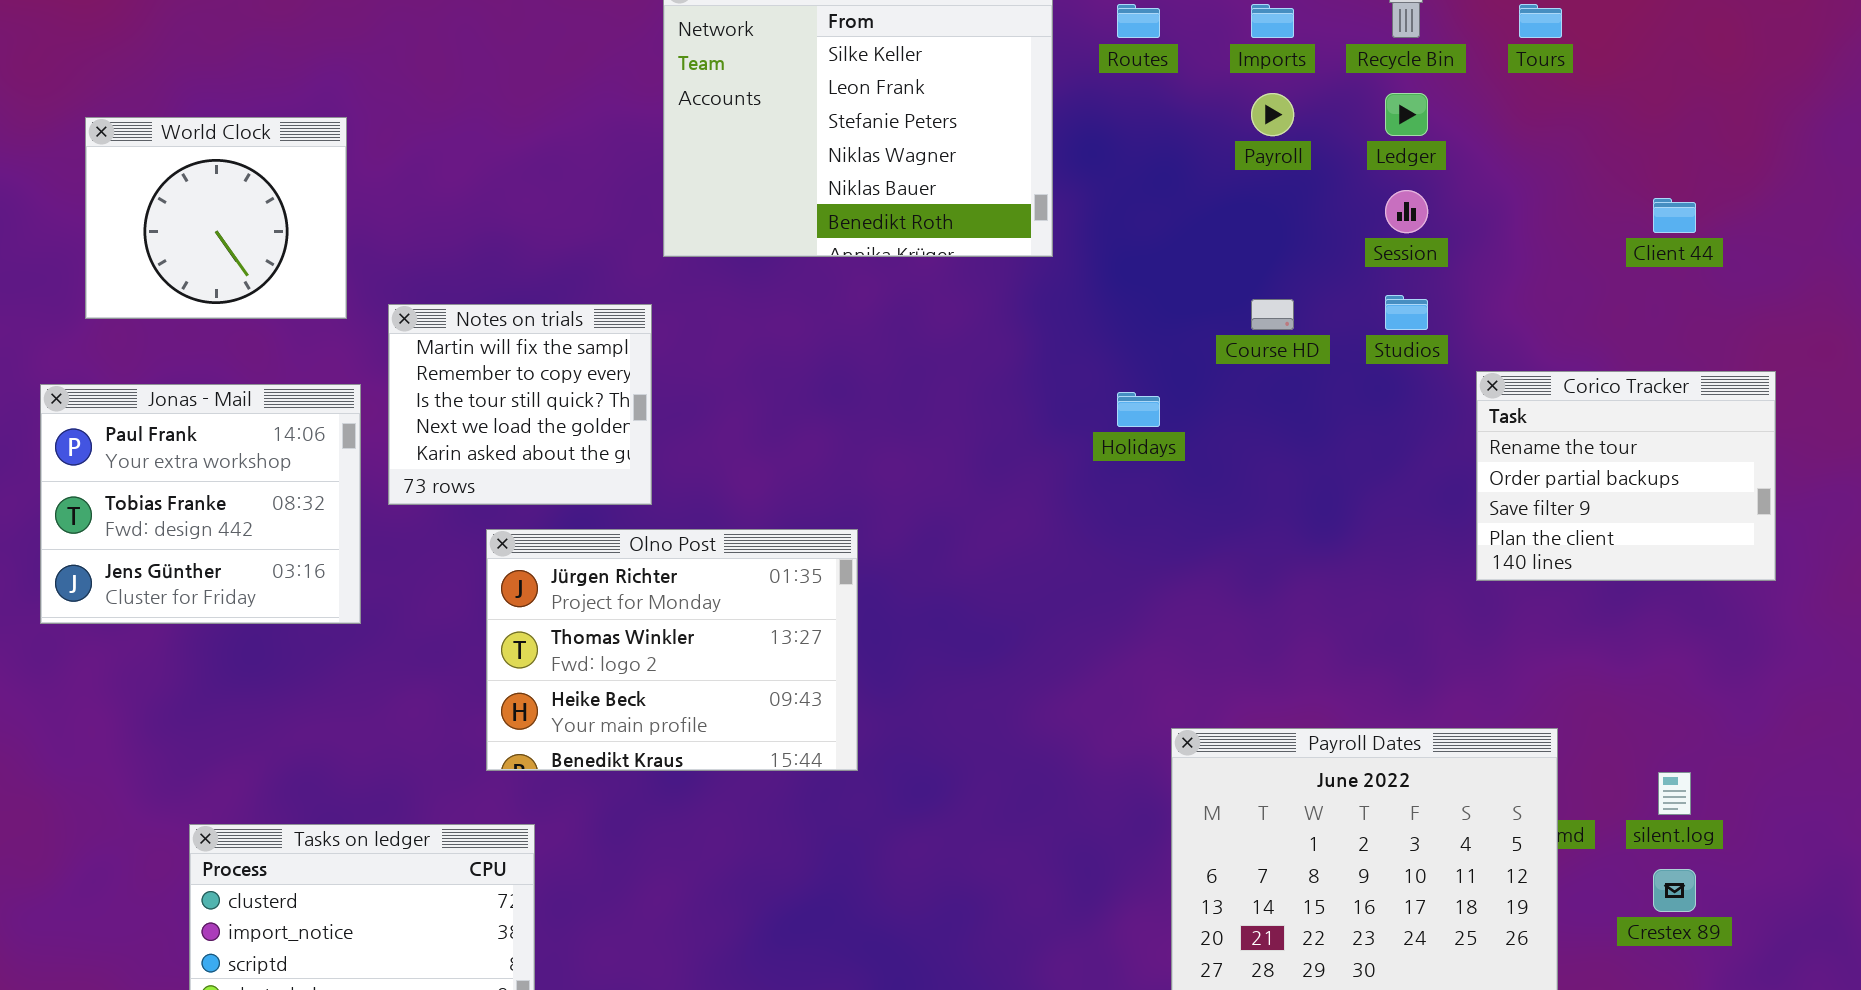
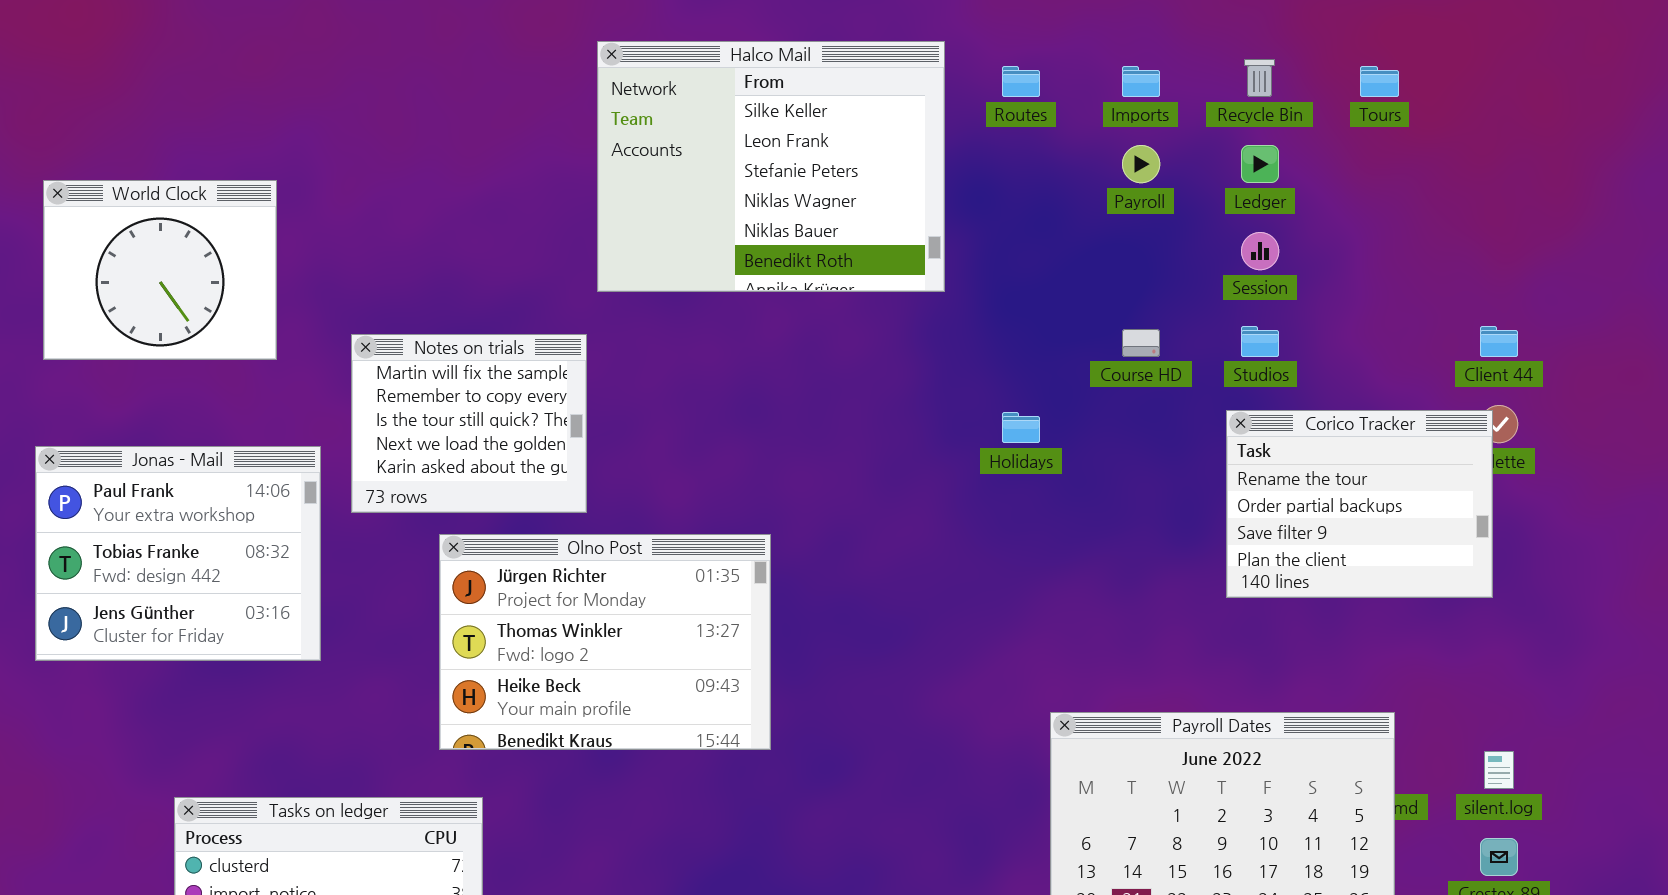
World Clock: [85,117,347,319] -> [43,180,277,360], moved
Client 44: [1653,198,1696,233] -> [1480,326,1518,357], moved
Corico Tracker: [1476,371,1776,581] -> [1226,410,1493,598], moved
Jonas - Mail: [40,384,361,624] -> [35,446,321,661], moved

